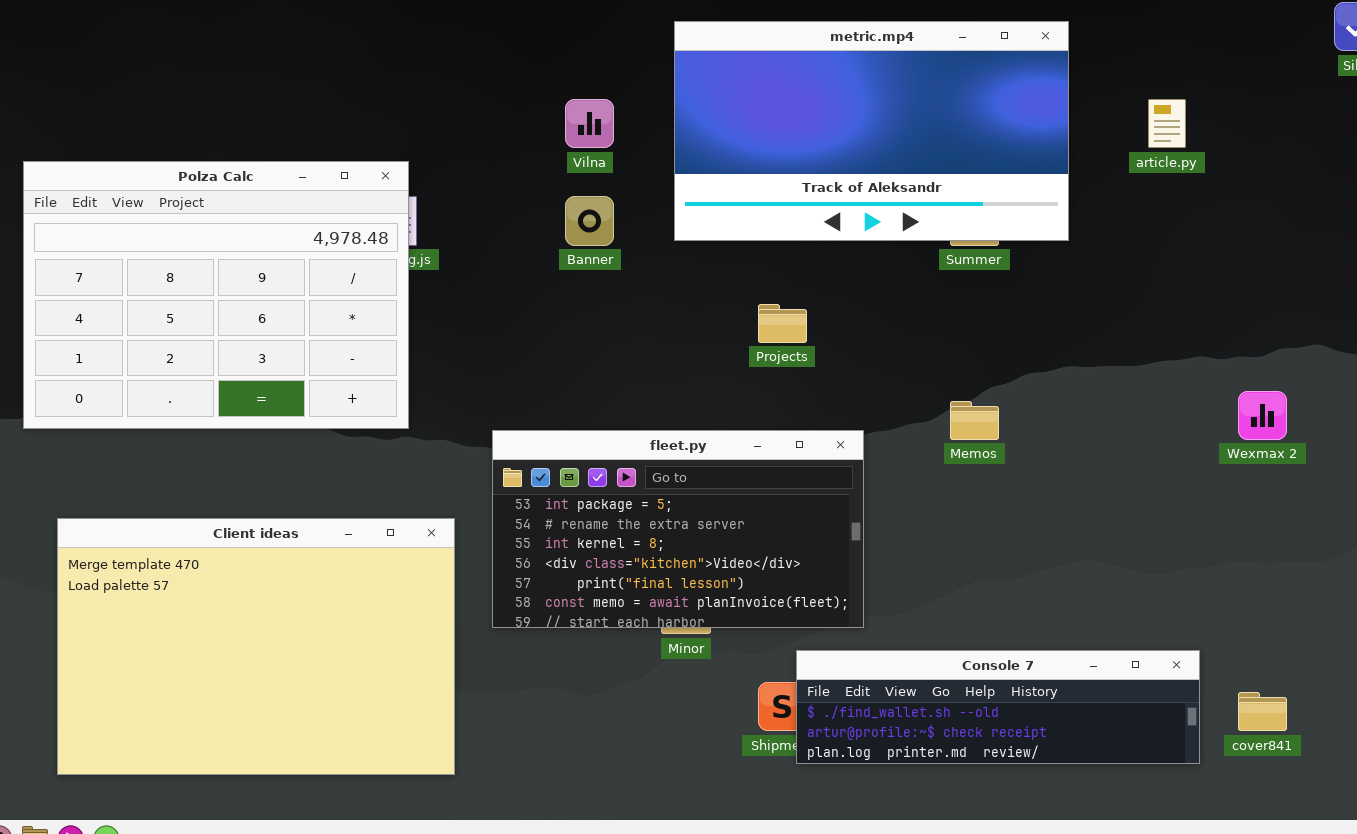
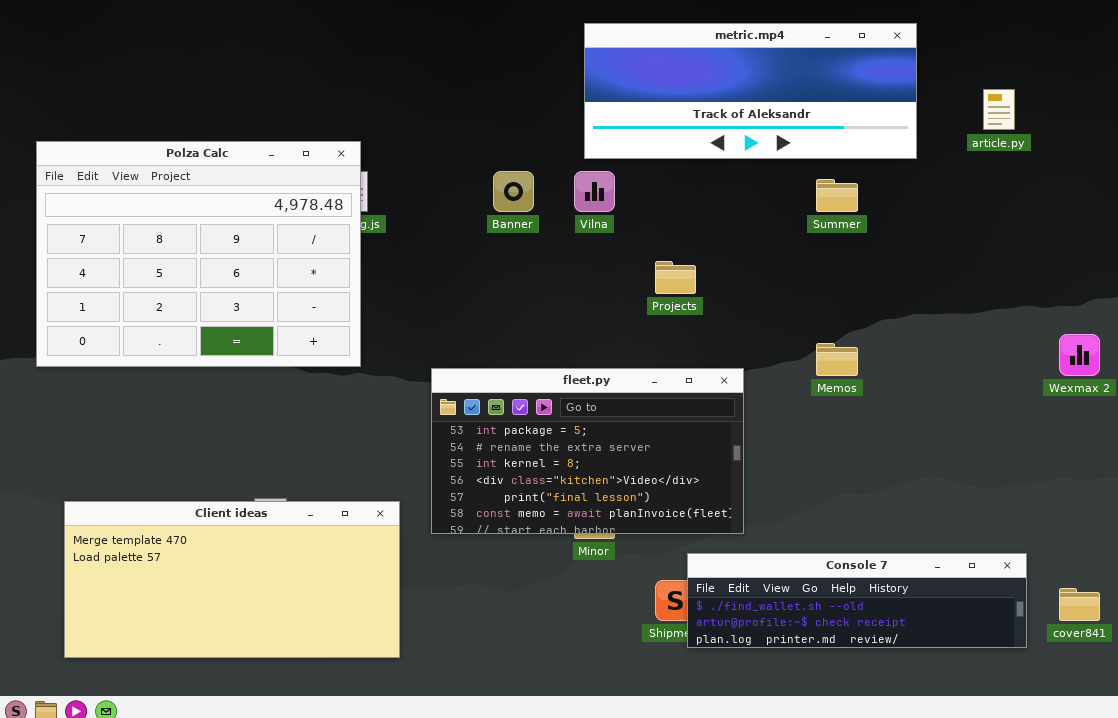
metric.mp4: [674,21,1069,241] -> [584,23,917,159], resized
Vilna: [565,99,614,148] -> [574,171,615,212], moved
Client ideas: [57,518,455,775] -> [64,501,400,658], resized

